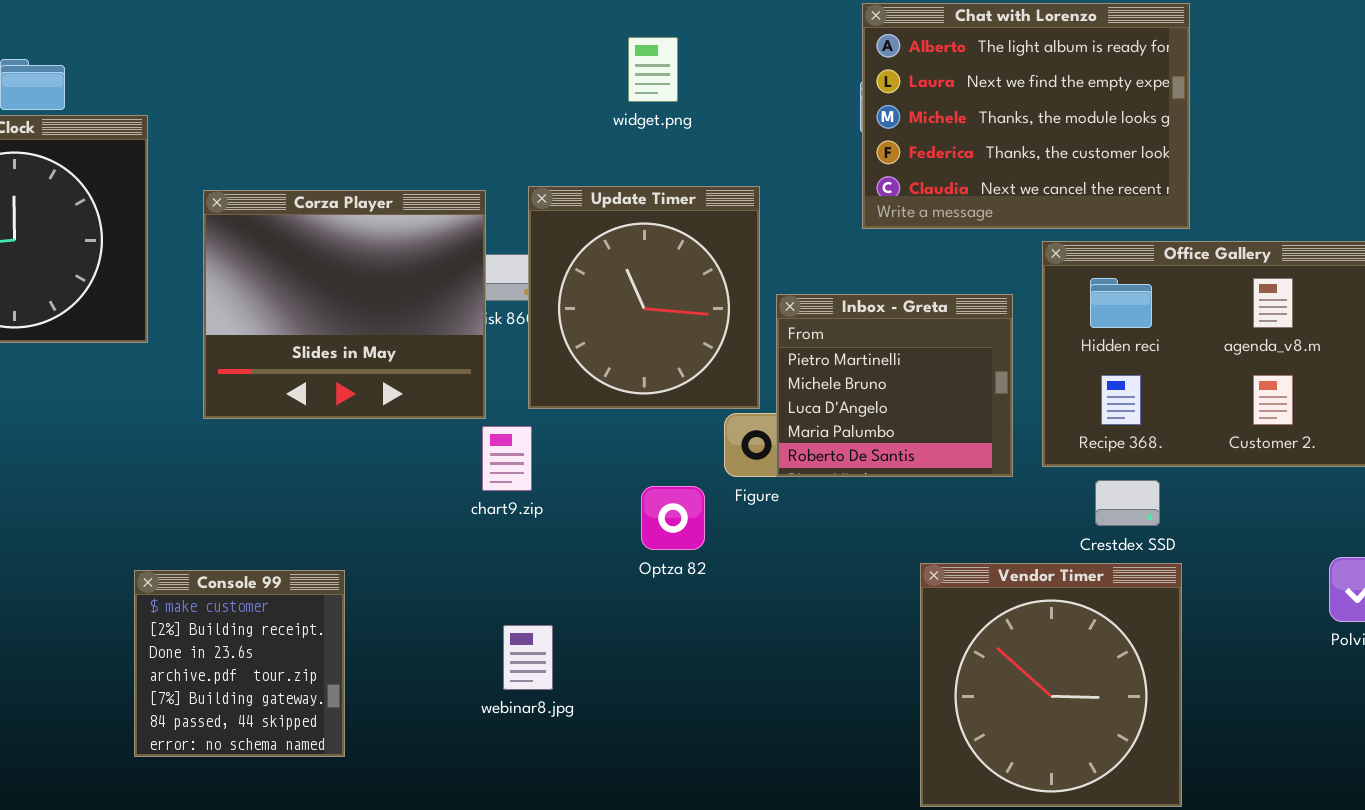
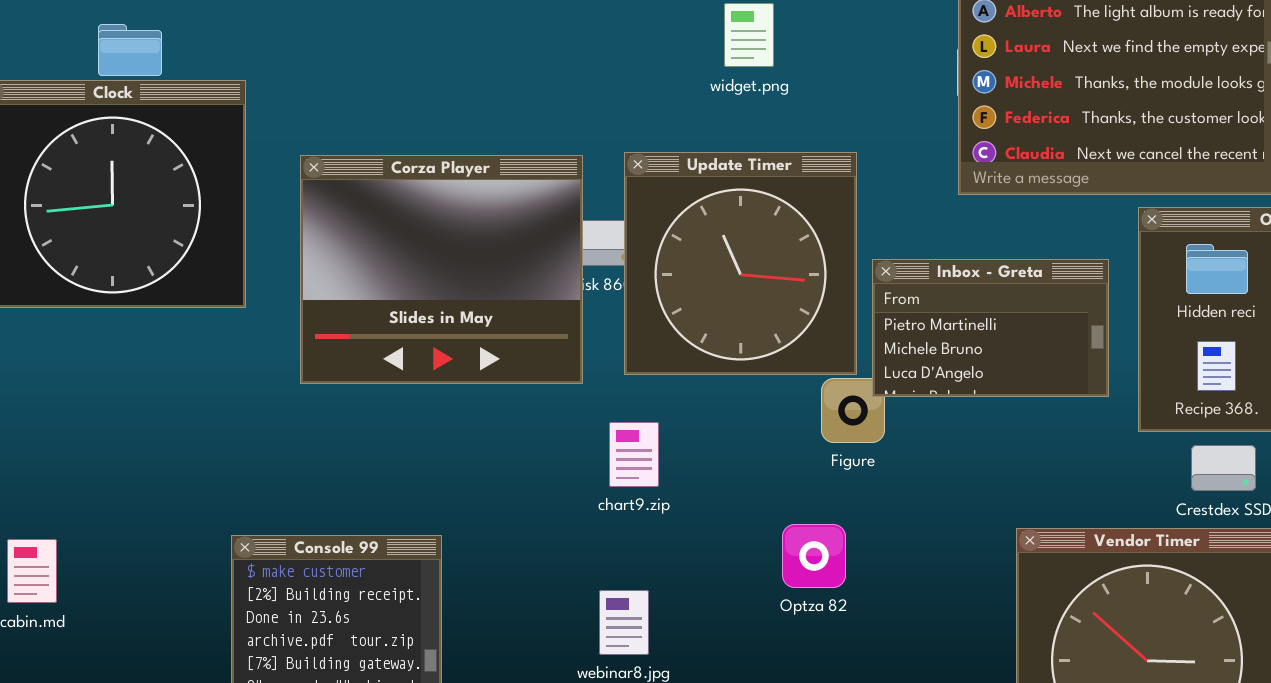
Inbox - Greta: [776,294,1013,477] -> [872,259,1109,397], resized
chart9.zip: [482,426,532,491] -> [609,422,659,487], moved
Optza 82: [641,486,705,550] -> [782,524,846,588], moved

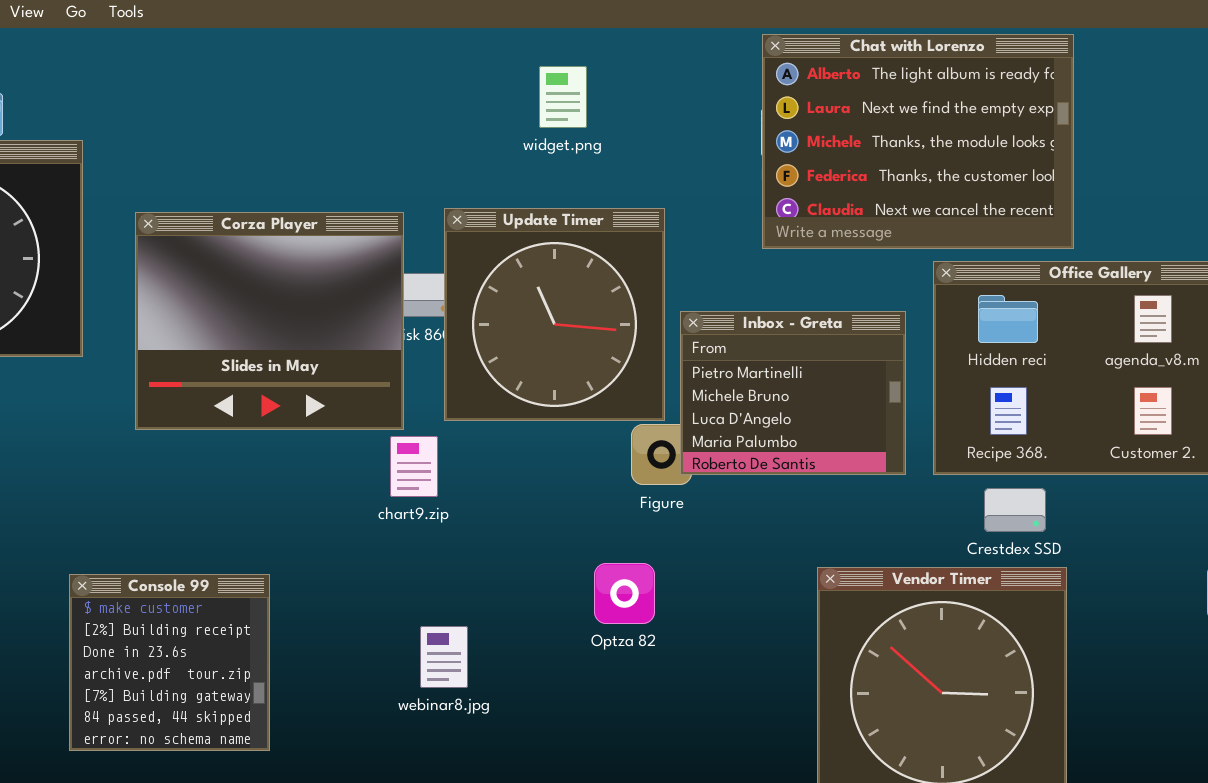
Inbox - Greta: [872,259,1109,397] -> [680,311,906,475], resized
chart9.zip: [609,422,659,487] -> [390,436,438,497], moved

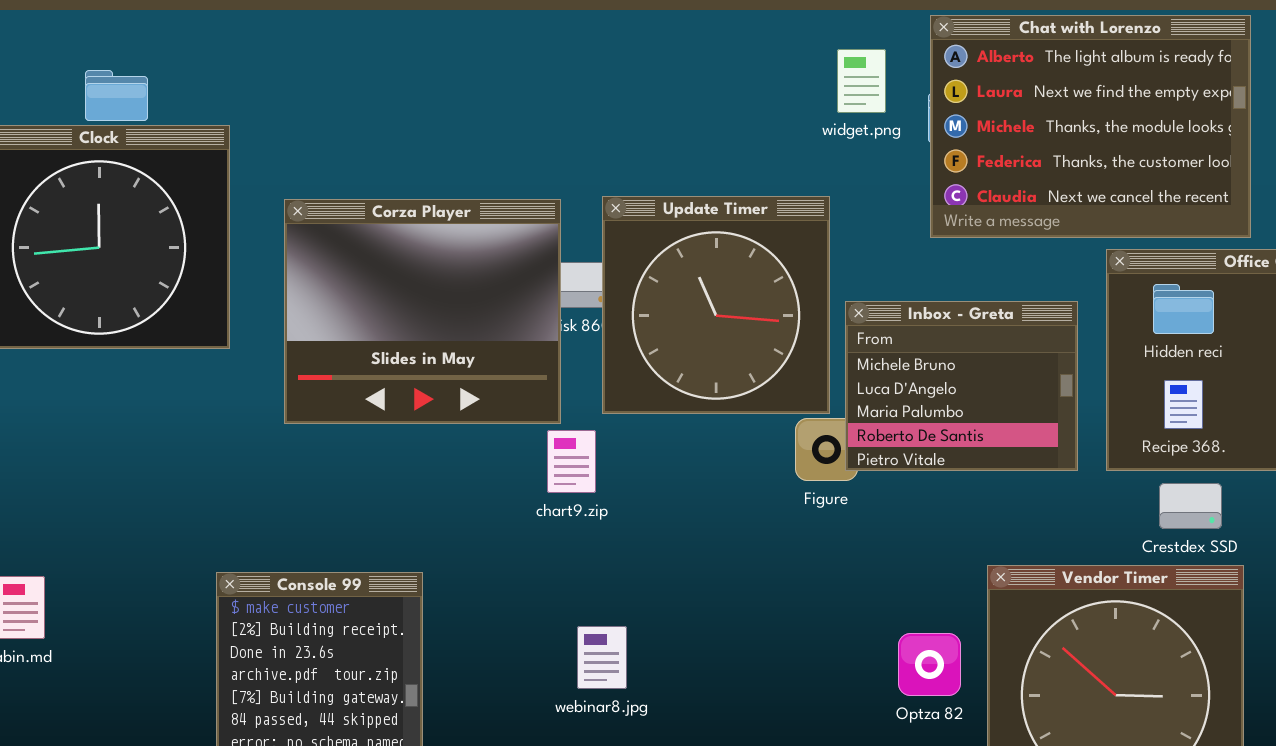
widget.png: [539,66,587,128] -> [837,49,886,113], moved
Inbox - Greta: [680,311,906,475] -> [845,301,1078,471], scrolled down 1 row
Optza 82: [594,563,655,624] -> [898,633,961,696], moved

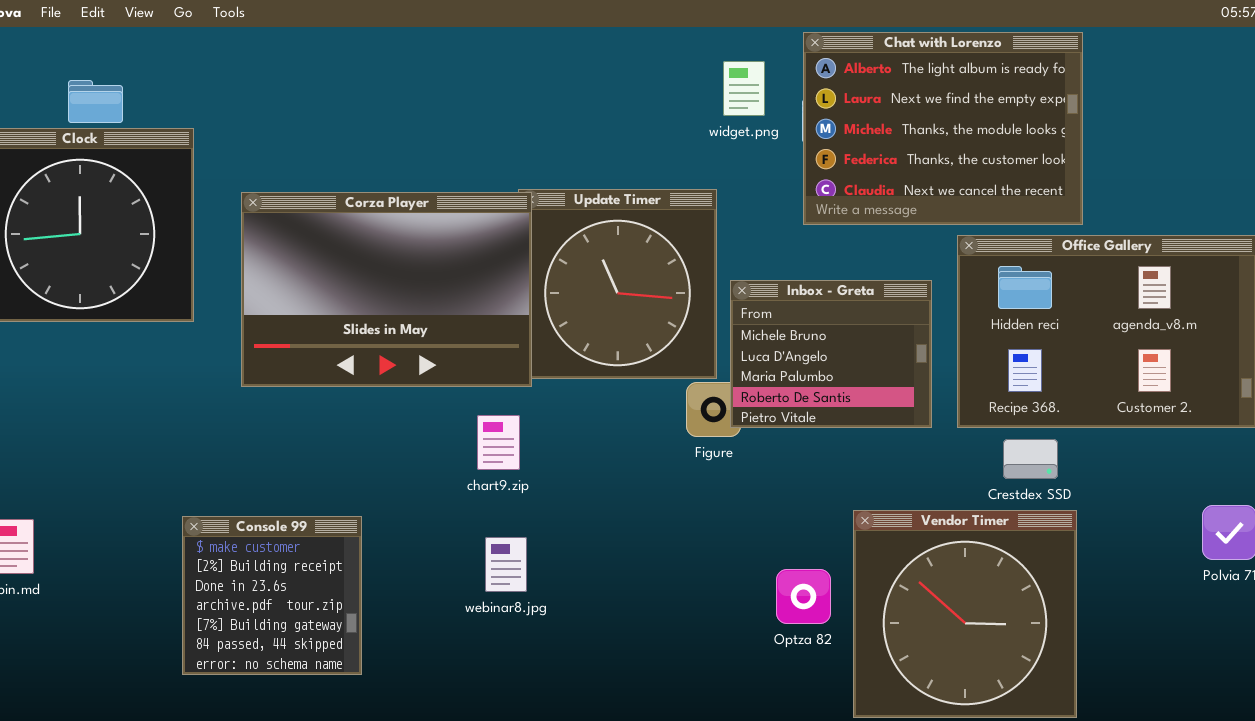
Corza Player: [284,199,561,424] -> [241,192,532,387], resized
chart9.zip: [547,430,596,493] -> [477,415,520,470], moved
webinar8.jpg: [577,626,627,689] -> [485,537,527,592], moved

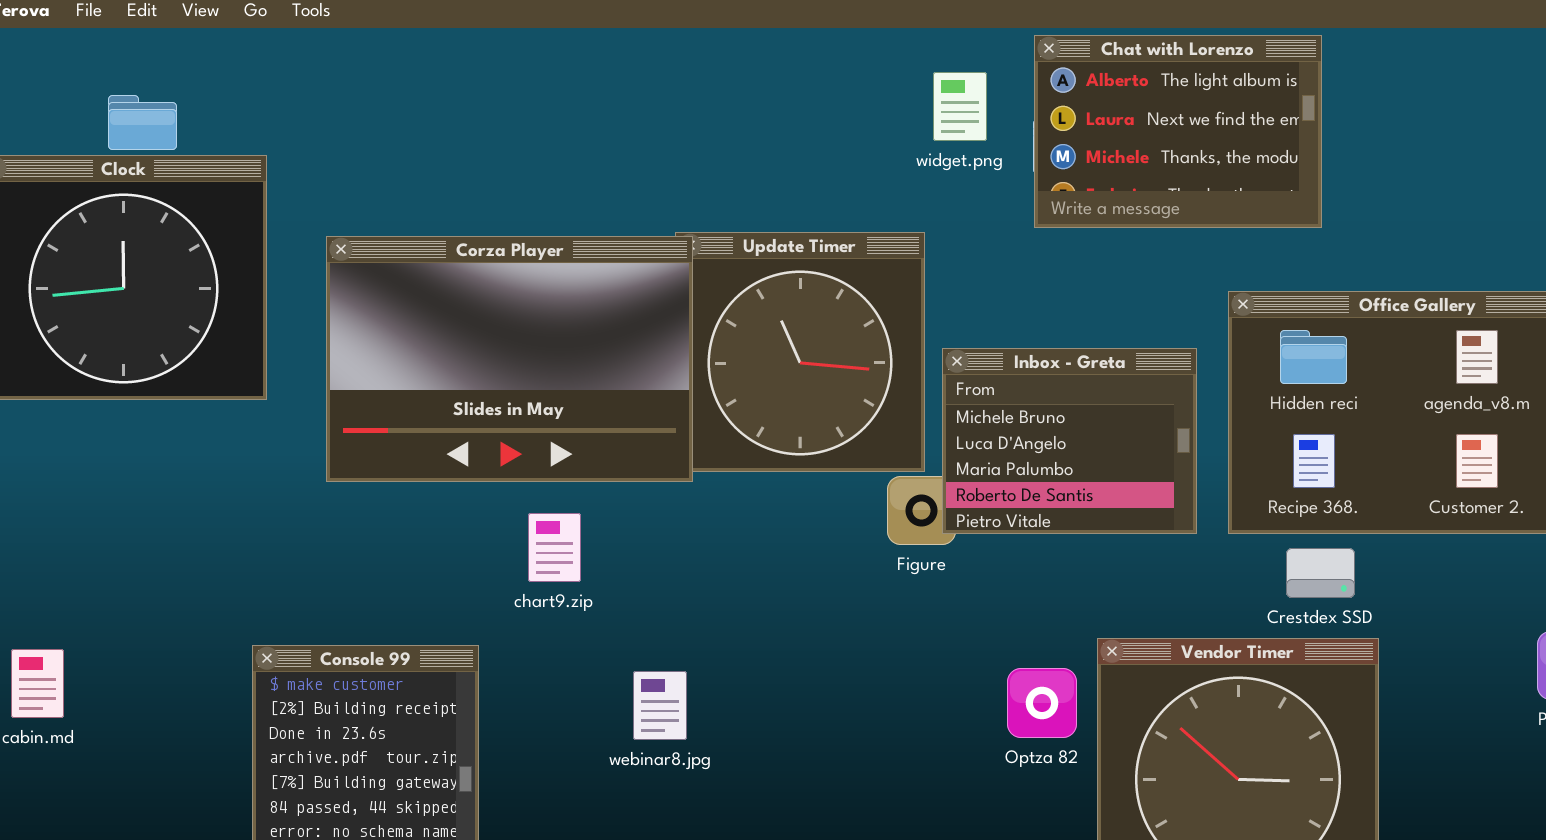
Chat with Lorenzo: [803,32,1083,225] -> [1034,35,1322,228], resized
chart9.zip: [477,415,520,470] -> [528,513,581,582], moved
Optza 82: [776,569,831,624] -> [1007,668,1077,738], moved

